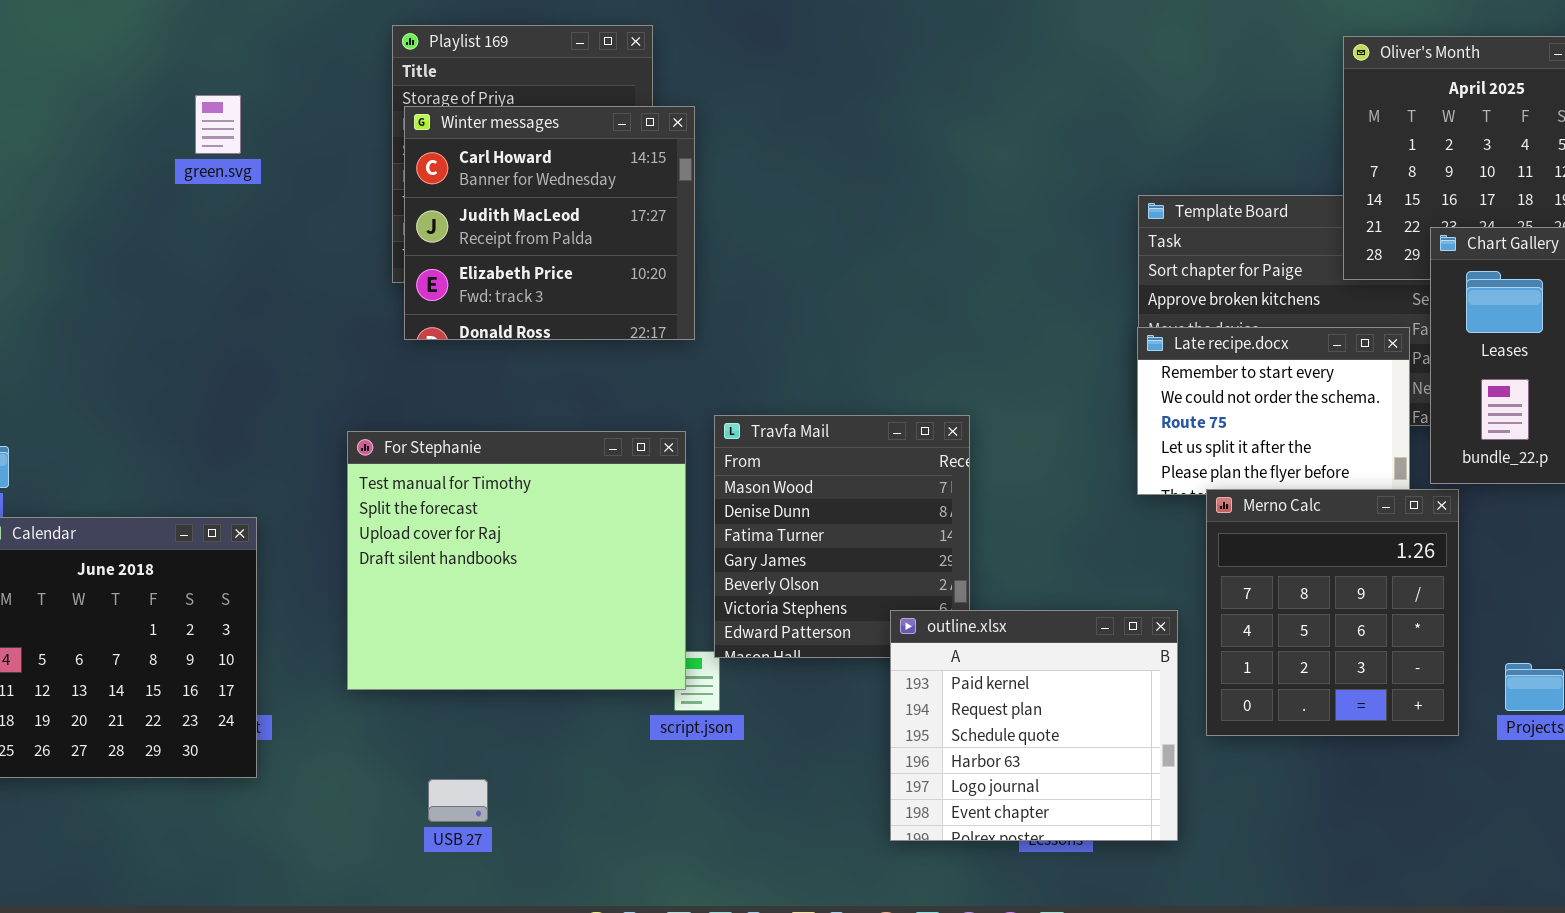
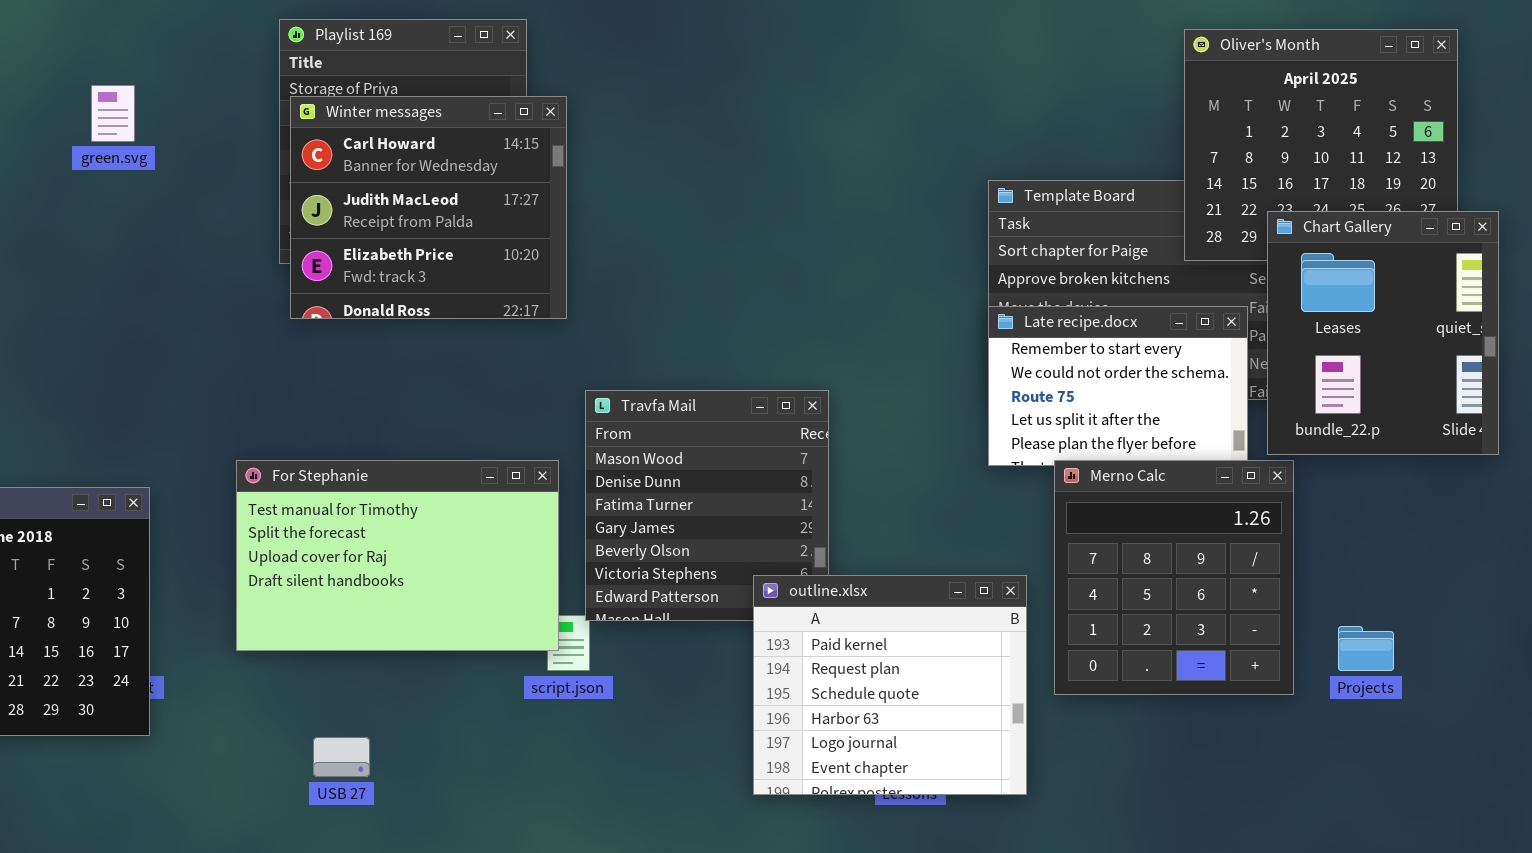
For Stephanie: [347,431,686,690] -> [236,460,559,651], resized

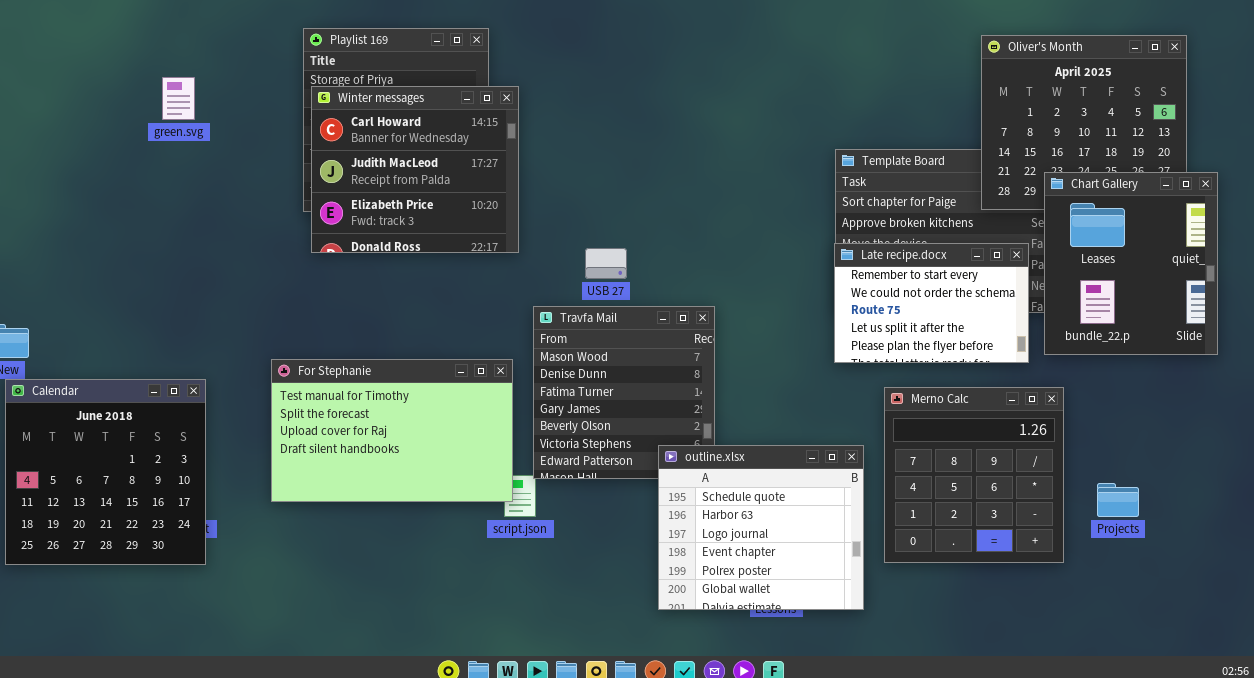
Merno Calc: [1054,460,1294,695] -> [884,387,1064,563], moved
outline.xlsx: [753,575,1027,795] -> [658,445,864,610], scrolled down 2 rows
USB 27: [313,737,370,777] -> [585,248,627,279], moved

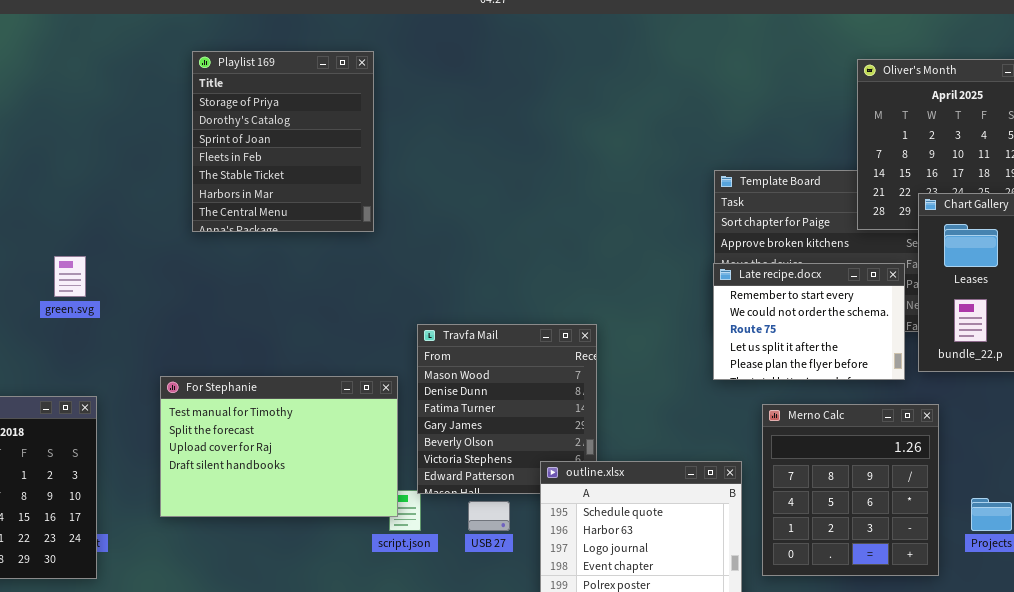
green.svg: [162,77,195,120] -> [54,256,86,297], moved
Winter messages: [311,86,519,253] -> none, closed
USB 27: [585,248,627,279] -> [468,501,510,531], moved

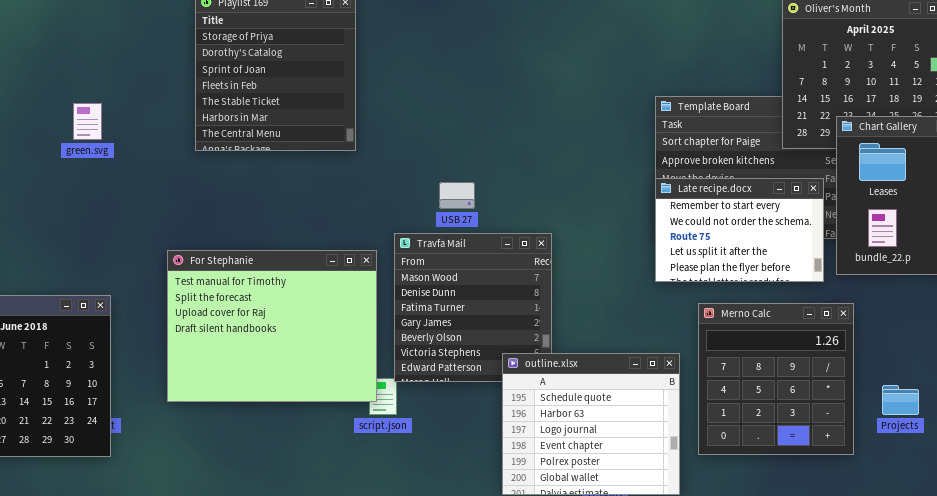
green.svg: [54,256,86,297] -> [73,103,102,140], moved
For Stephanie: [160,376,398,517] -> [167,250,377,402], resized
USB 27: [468,501,510,531] -> [439,182,475,209], moved

